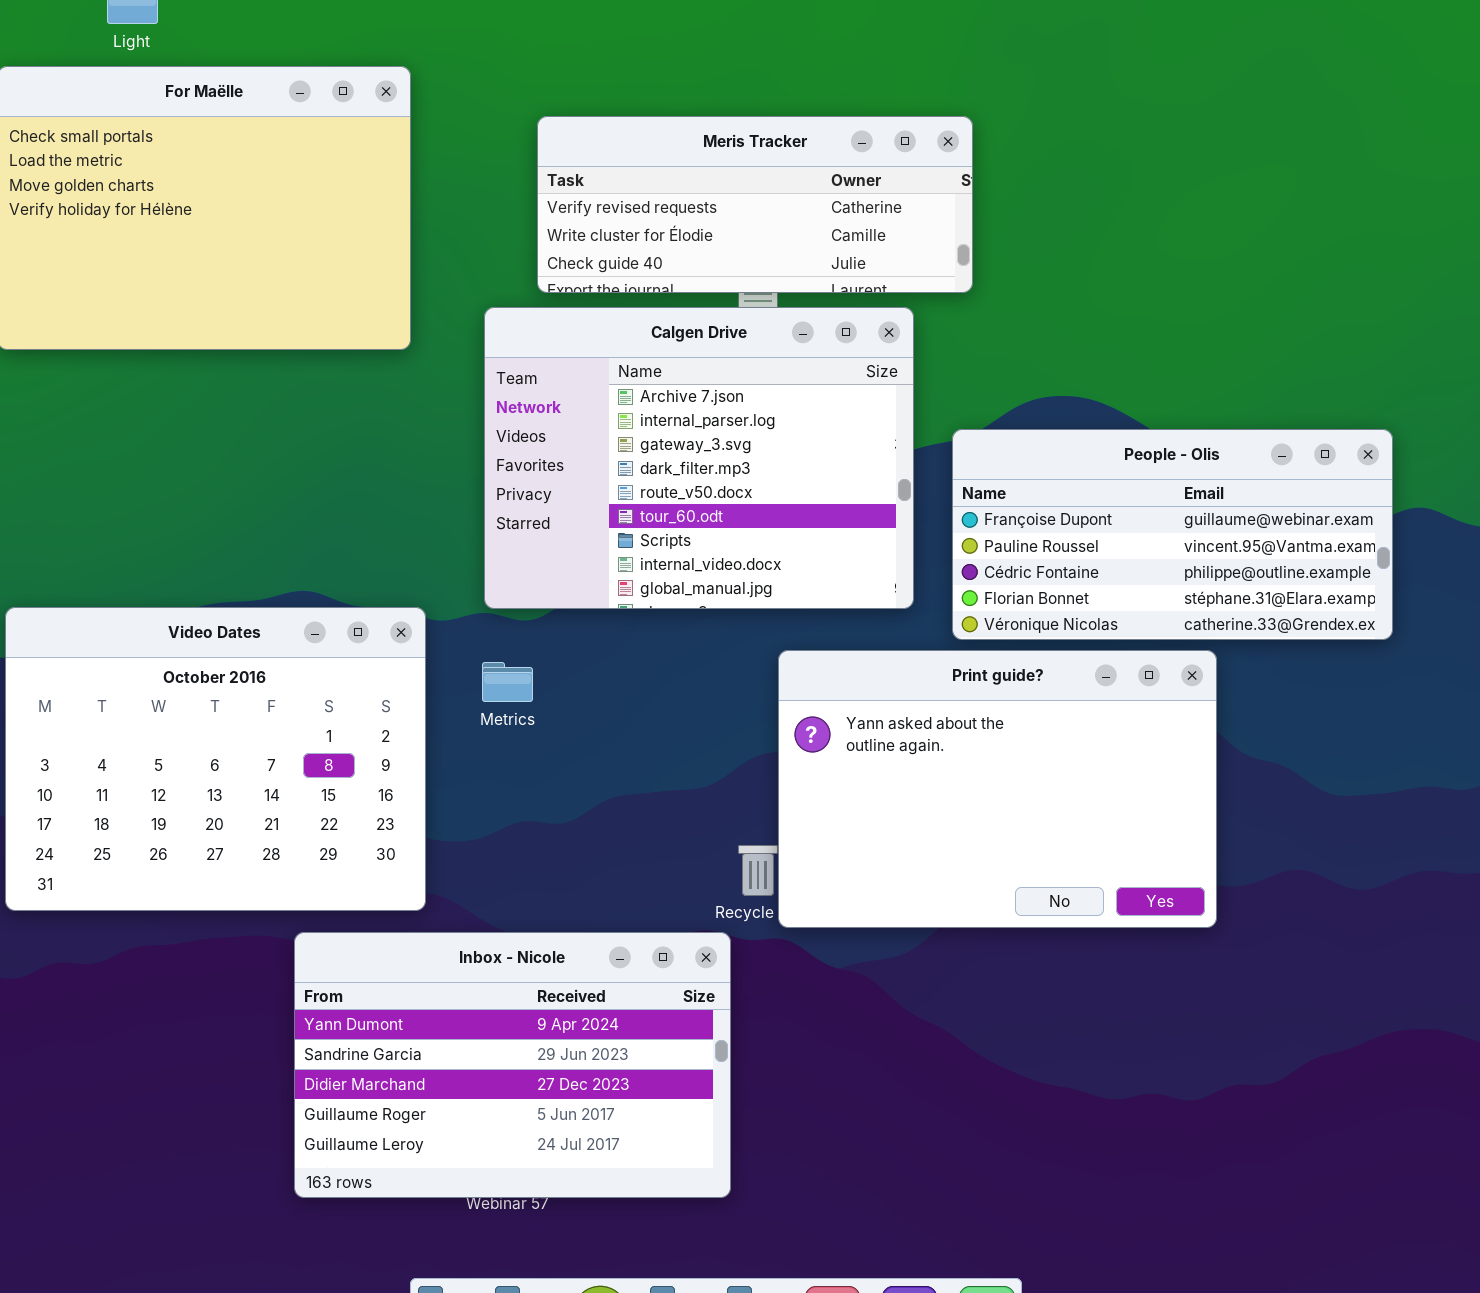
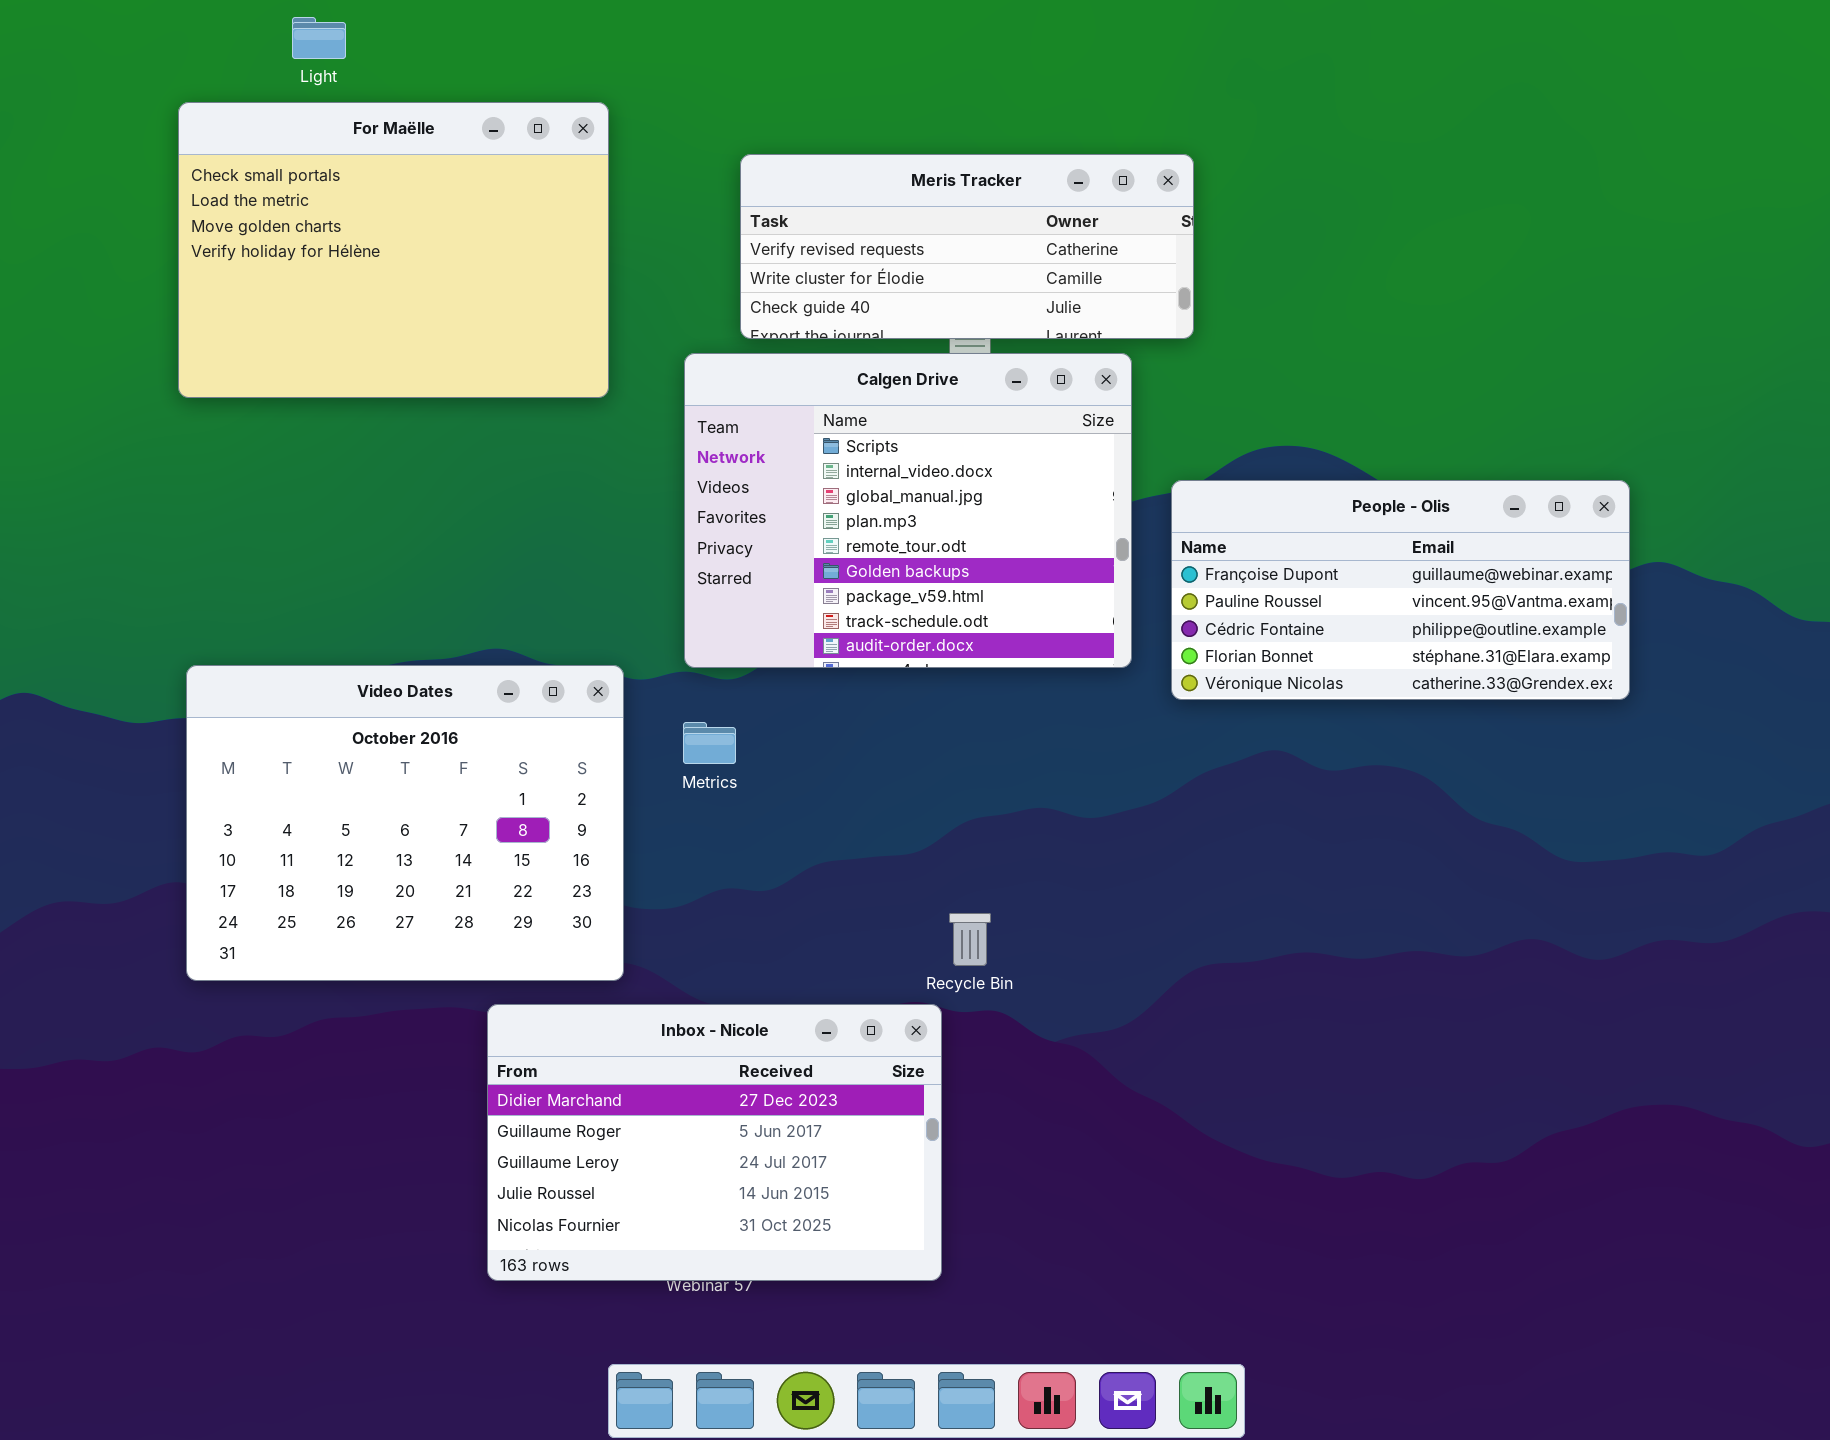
Calgen Drive: [484,307,914,609] -> [684,353,1132,668], scrolled down 6 rows
Print guide?: [778,650,1217,928] -> none, closed
Inbox - Nicole: [294,932,731,1198] -> [487,1004,942,1281], scrolled down 2 rows

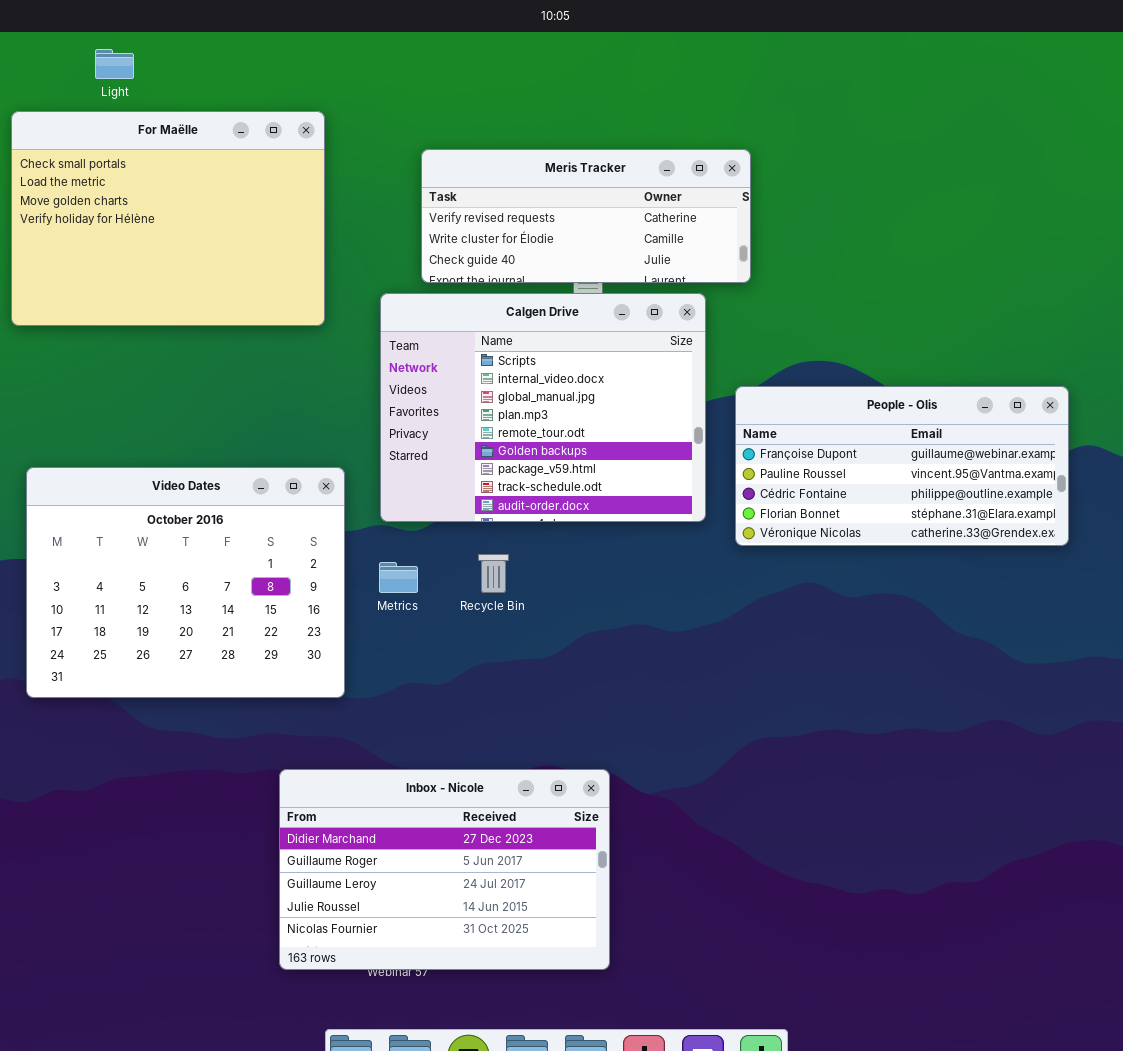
Video Dates: [186,665,624,981] -> [26,467,345,698], moved
Recycle Bin: [949,913,991,966] -> [478,554,509,593], moved
Inbox - Nicole: [487,1004,942,1281] -> [279,769,610,970], moved

